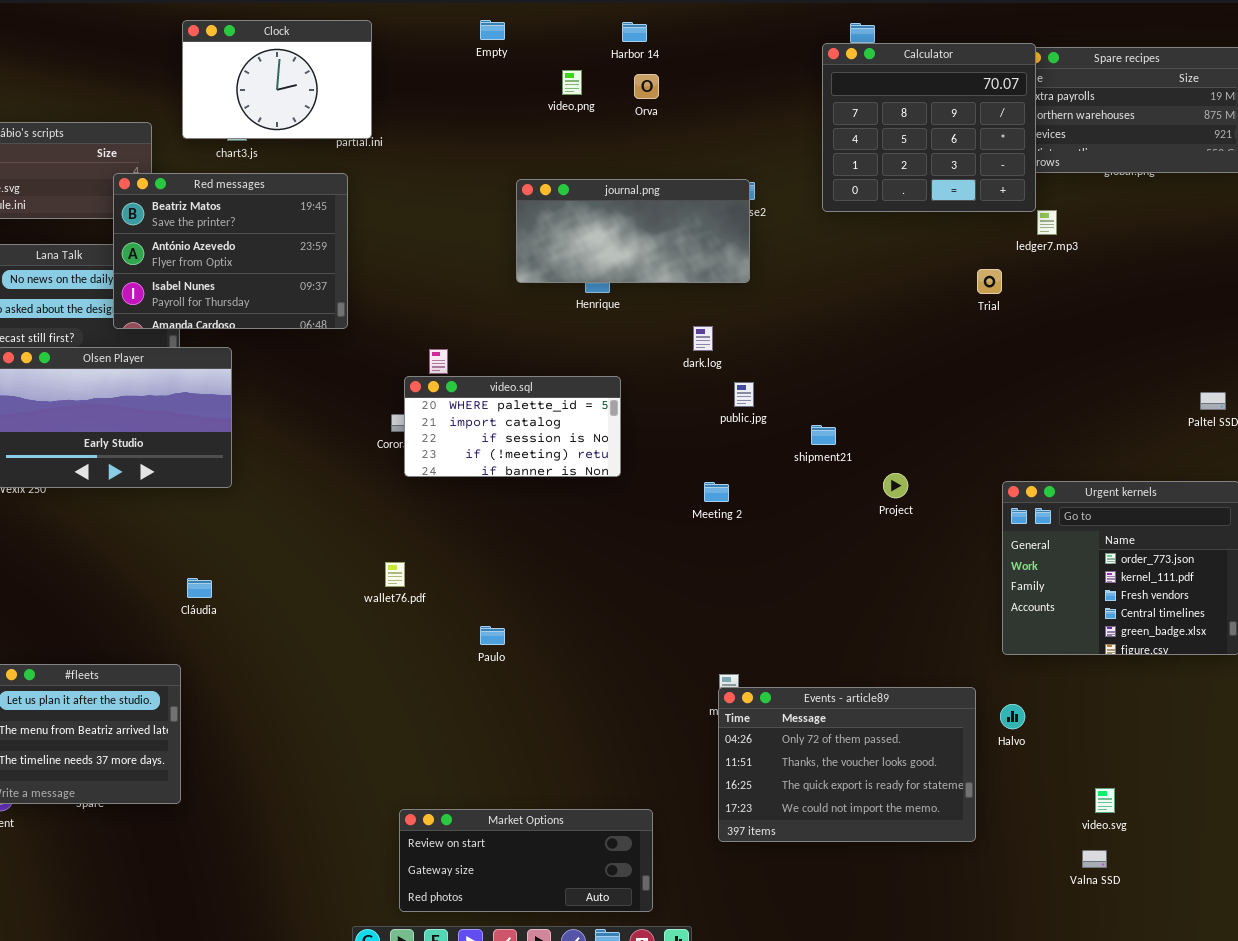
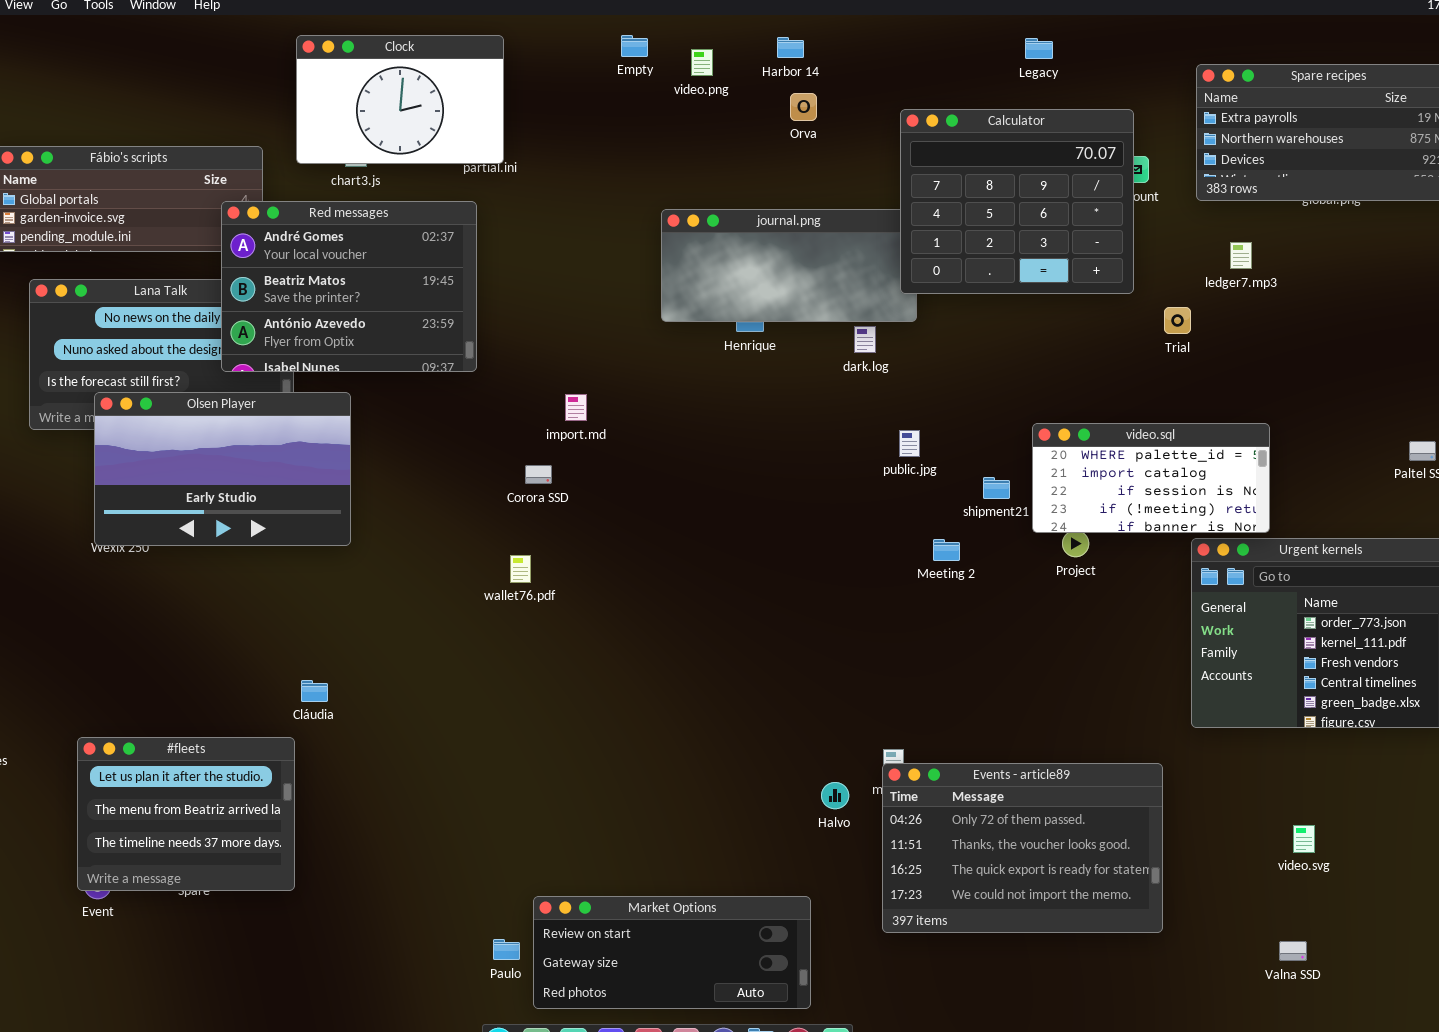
Calculator: [822,43,1036,212] -> [900,109,1134,294], moved
video.png: [562,70,582,95] -> [691,49,713,76], moved
Red messages: [113,173,348,329] -> [221,201,477,372], scrolled up 1 row
dark.log: [693,326,713,351] -> [854,326,876,353], moved
video.sql: [404,376,621,477] -> [1032,423,1270,533], moved
Meeting 2: [704,482,729,502] -> [933,539,960,561], moved
wallet76.pdf: [385,562,405,587] -> [510,555,531,583], moved
Cláudia: [187,578,212,598] -> [301,680,328,702], moved
Paulo: [480,626,505,645] -> [493,939,520,960], moved
Halvo: [1000,704,1025,729] -> [821,782,849,809], moved
video.svg: [1095,788,1115,813] -> [1293,825,1315,853], moved

